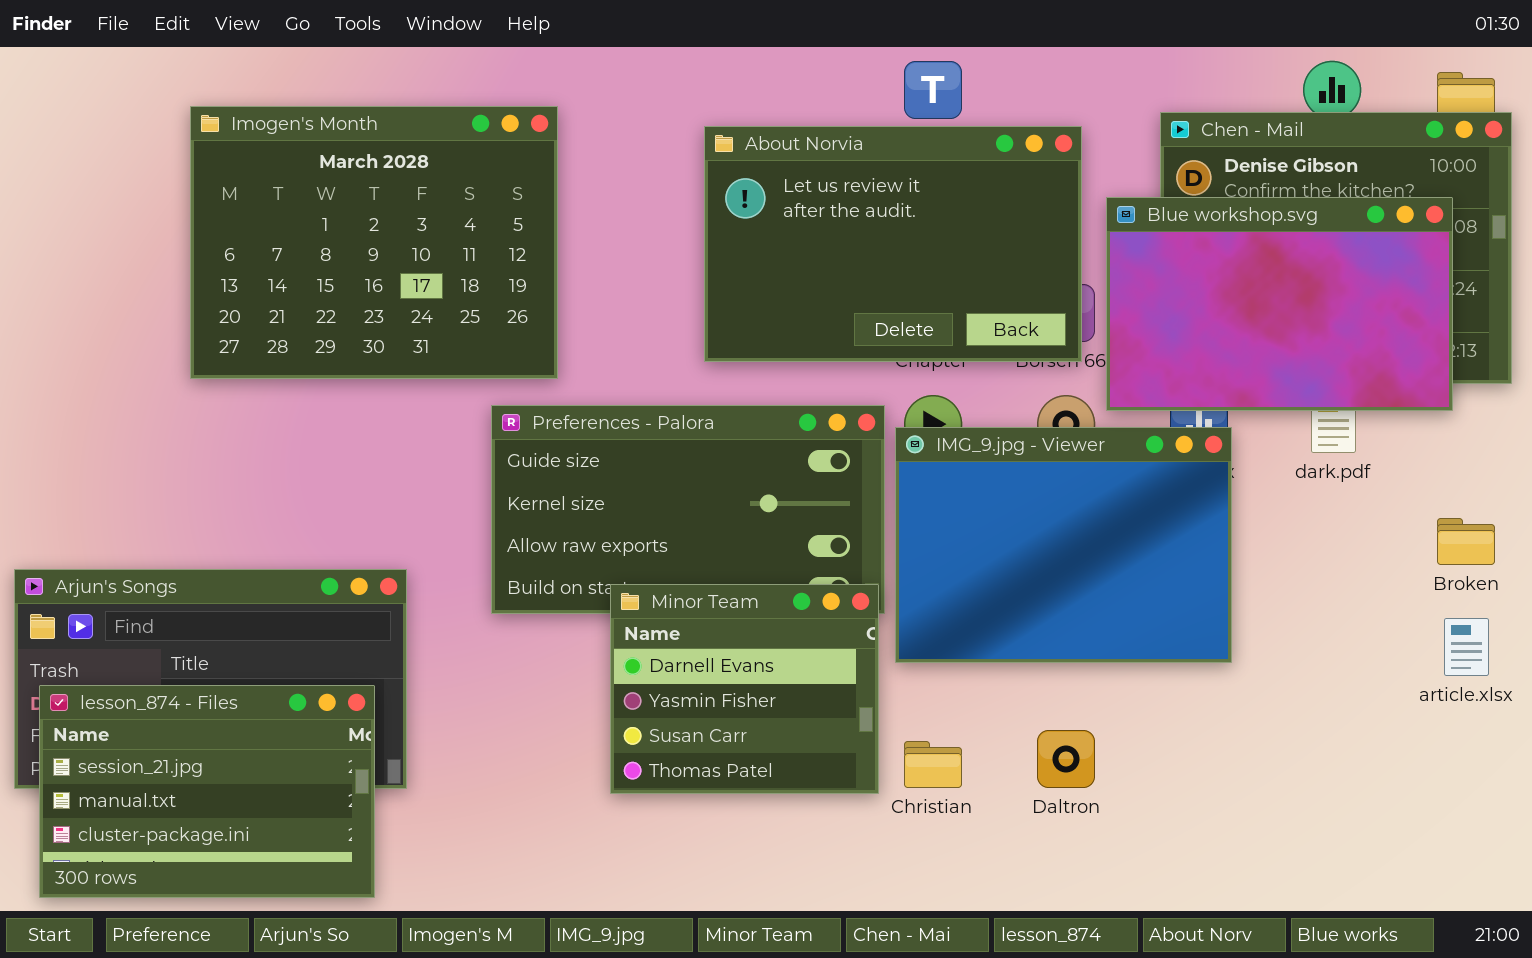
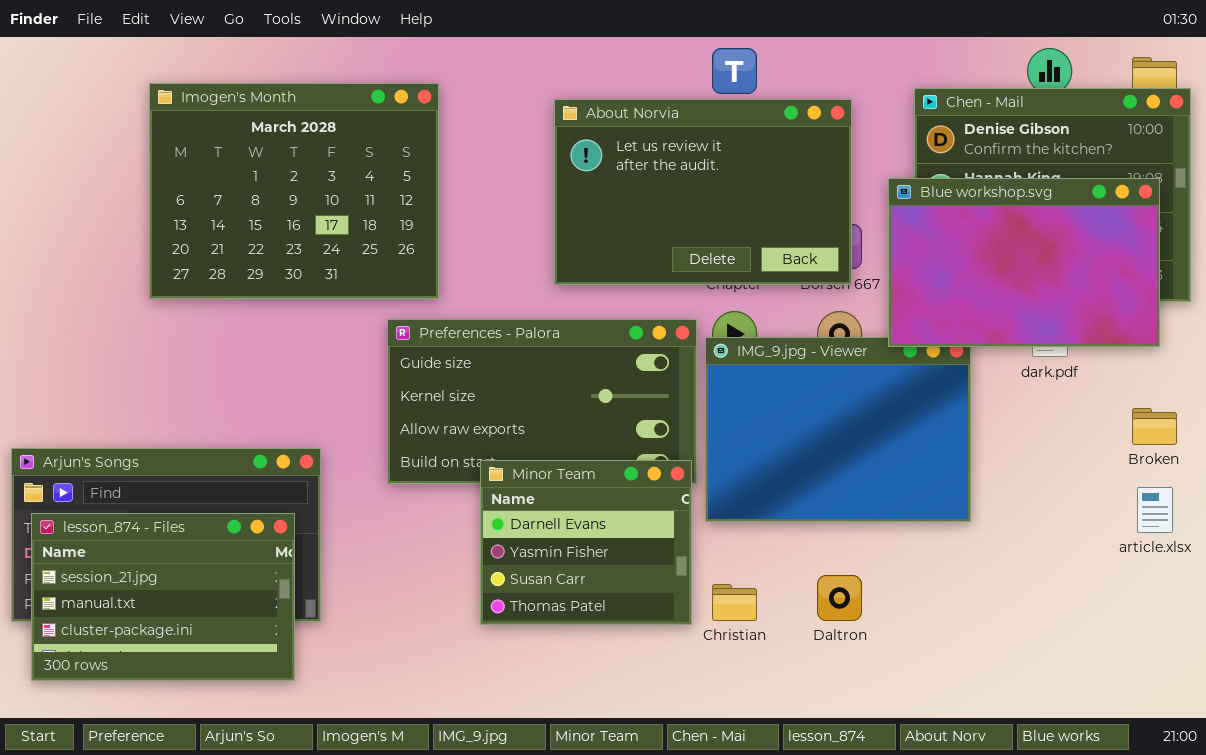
Blue workshop.svg: [1106,197,1453,411] -> [888,178,1160,347], moved
lesson_874 - Files: [39,685,375,898] -> [31,513,295,681], moved

